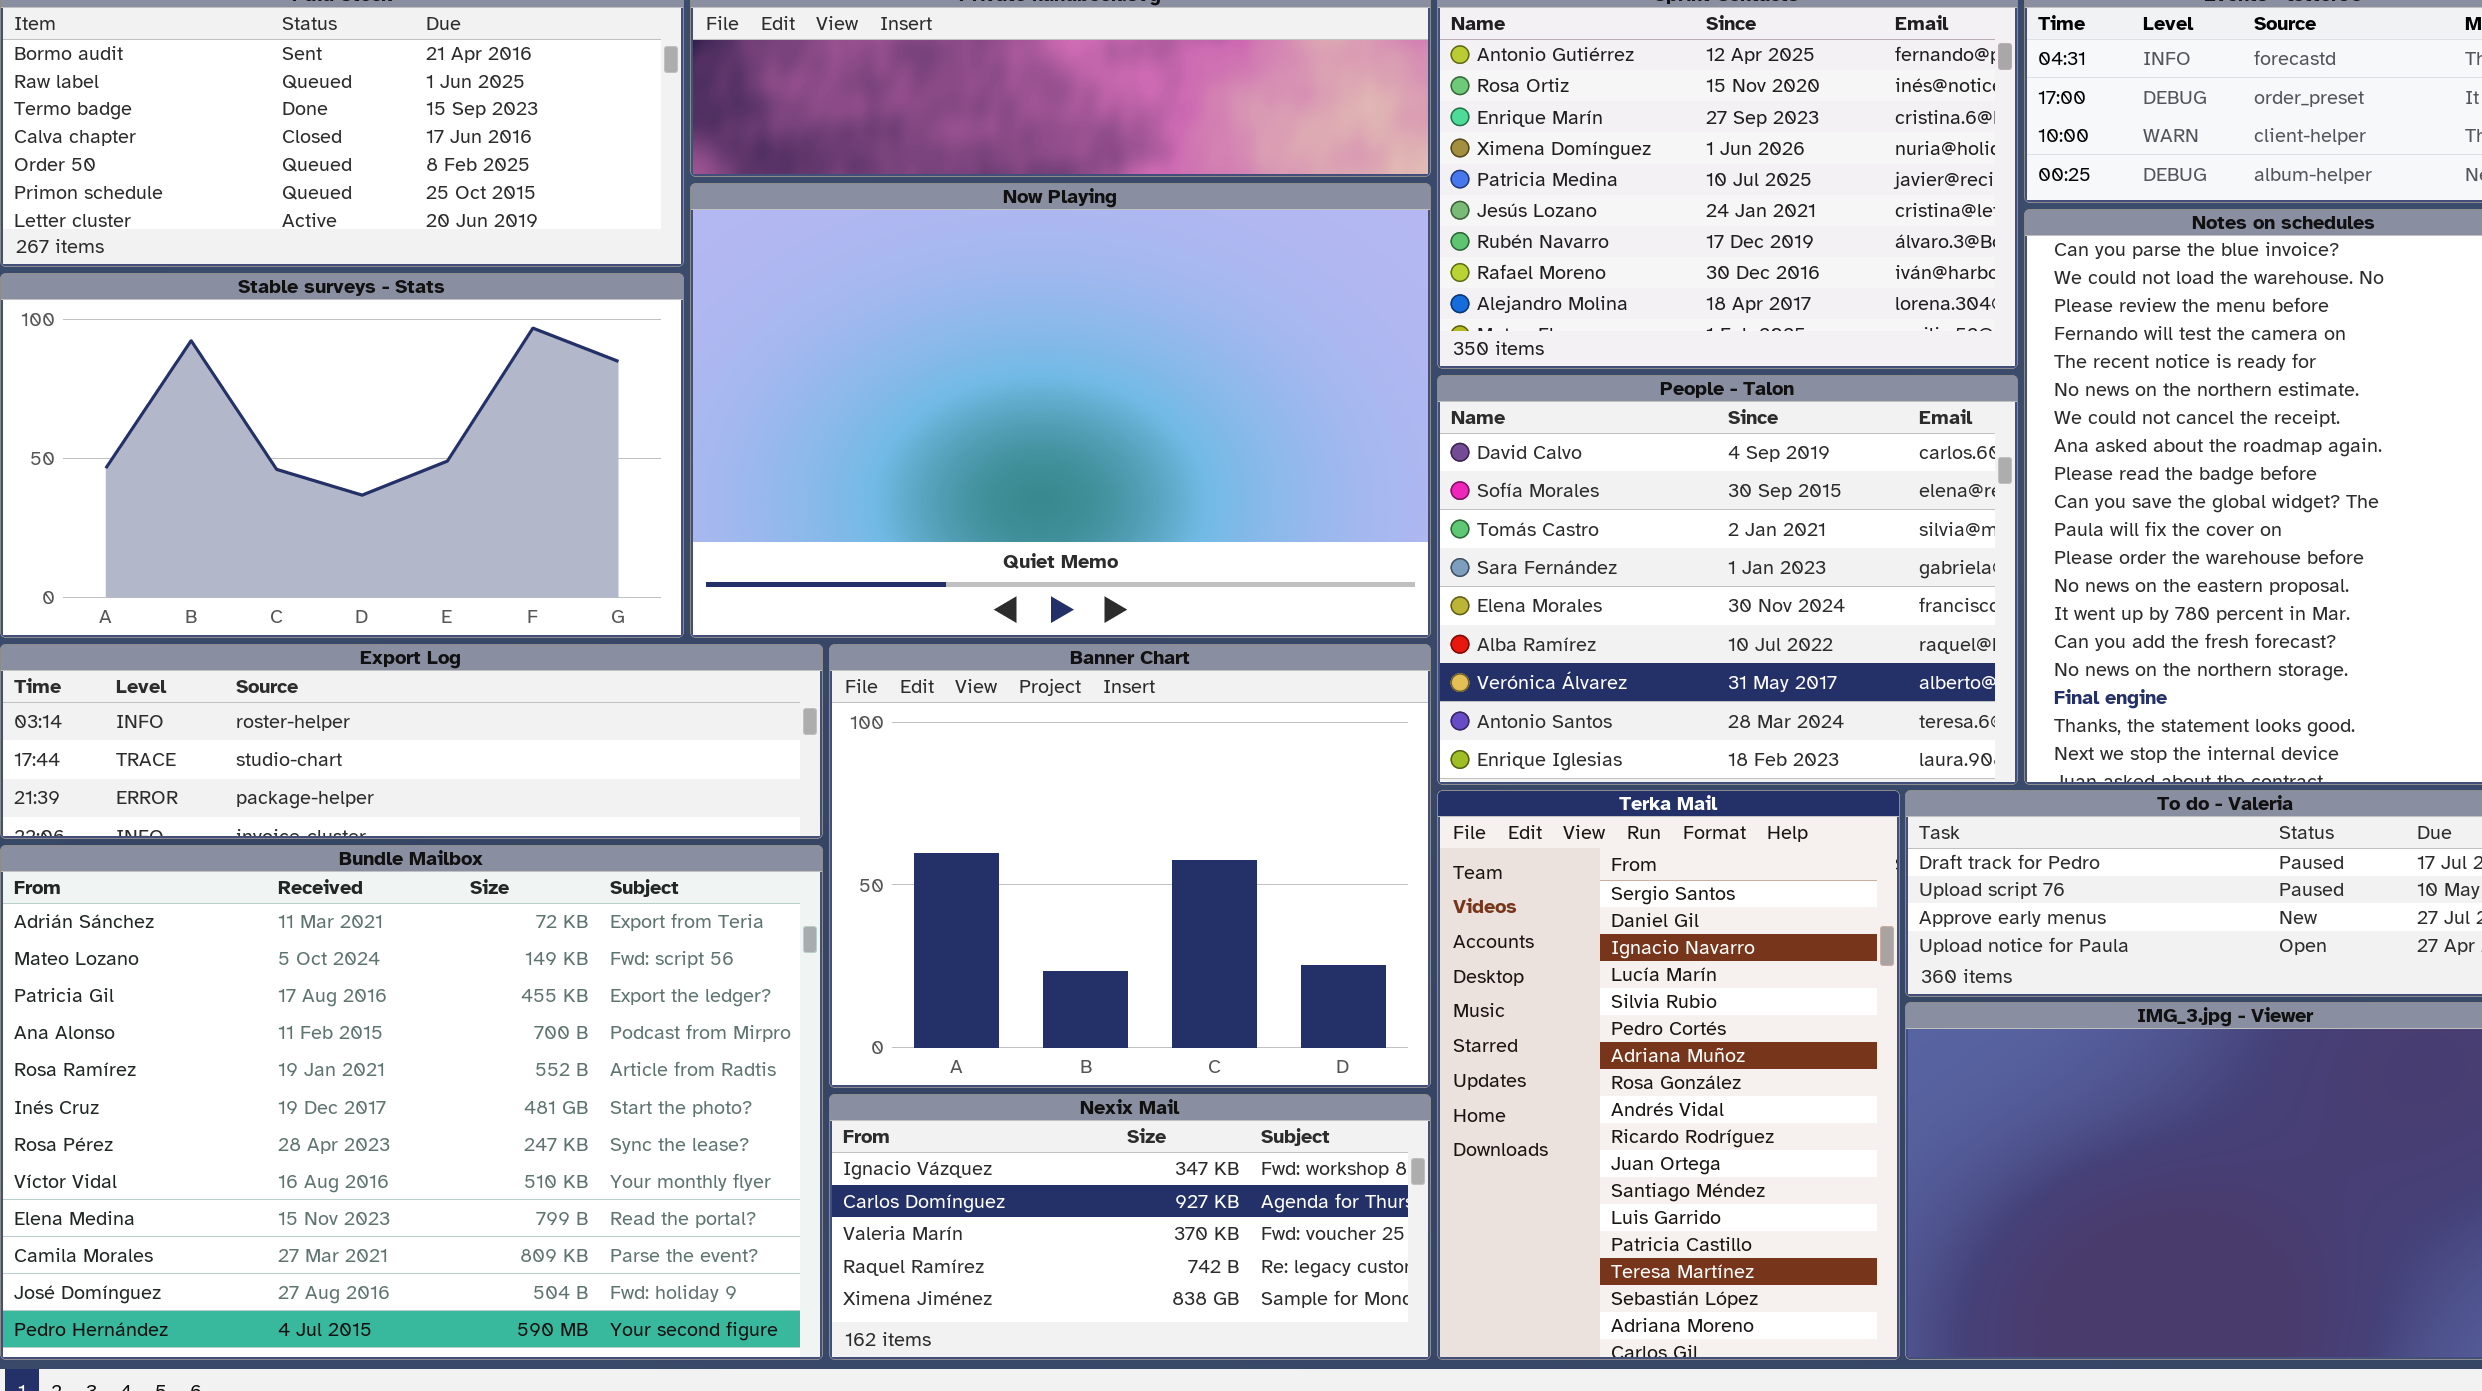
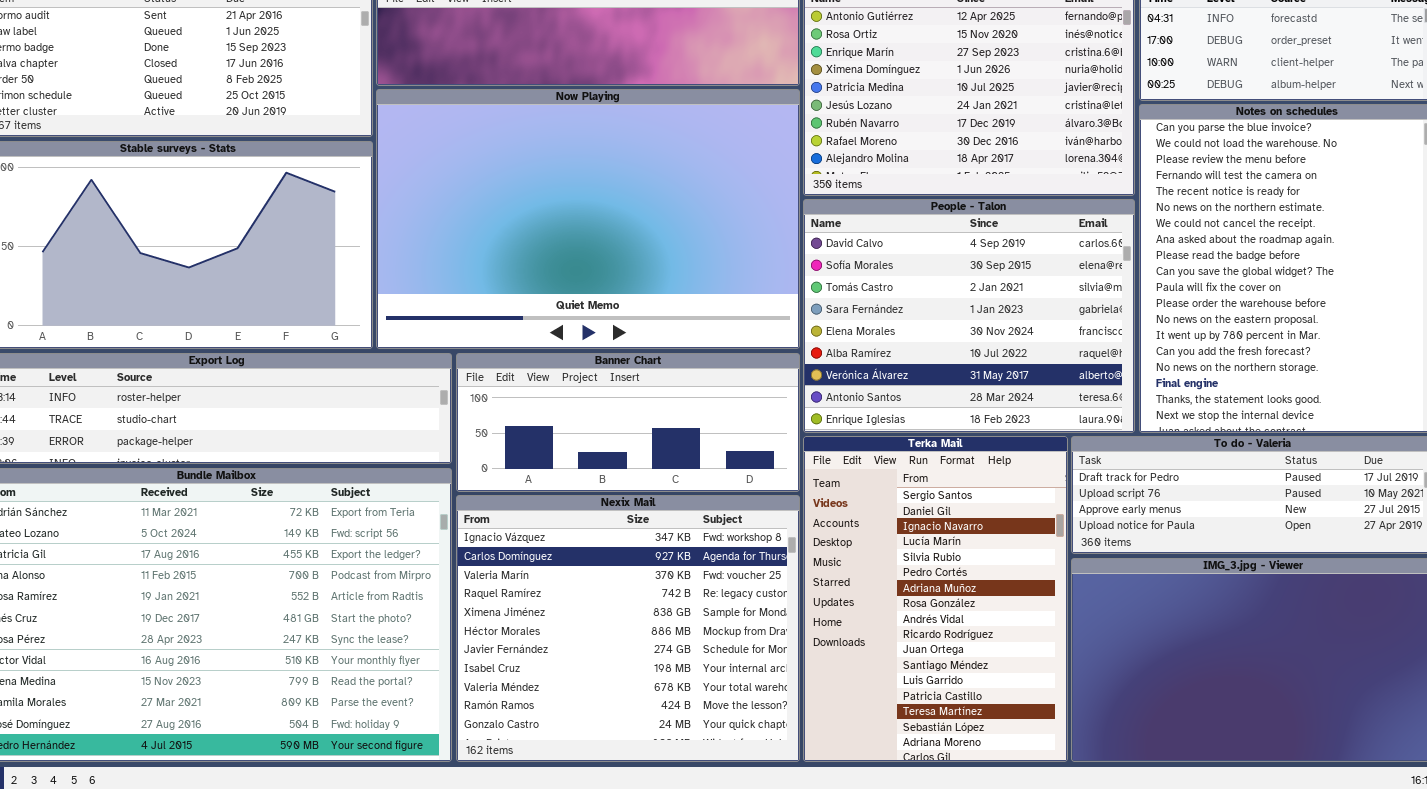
Banner Chart: [829,644,1431,1088] -> [456,353,800,492], resized
Nexix Mail: [829,1094,1431,1360] -> [456,495,800,762], resized

